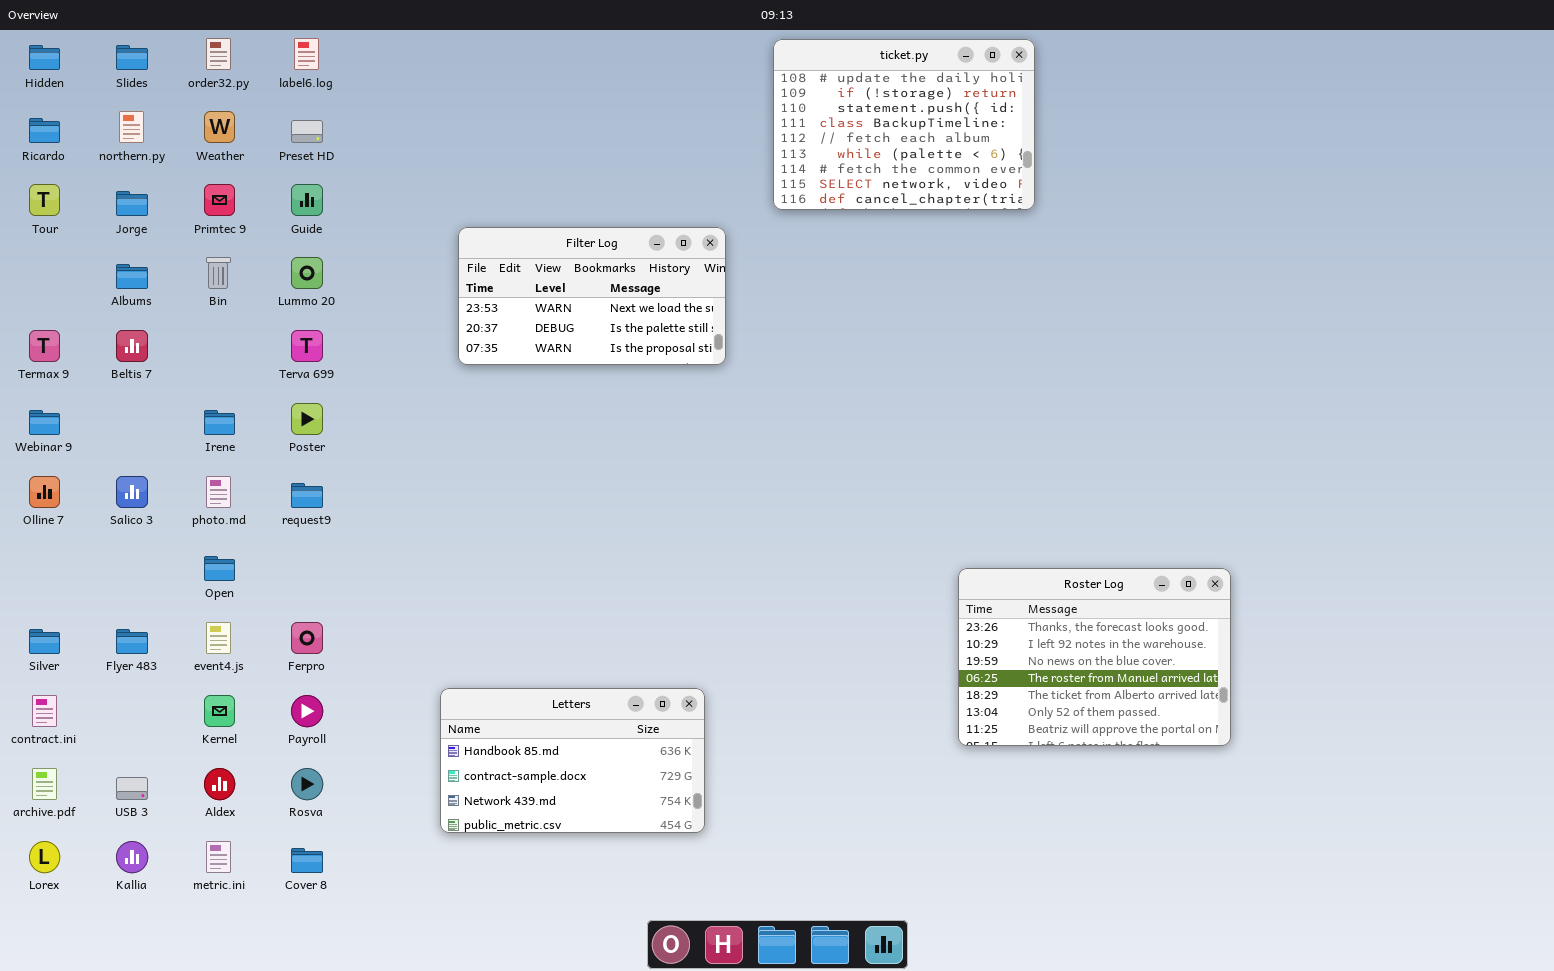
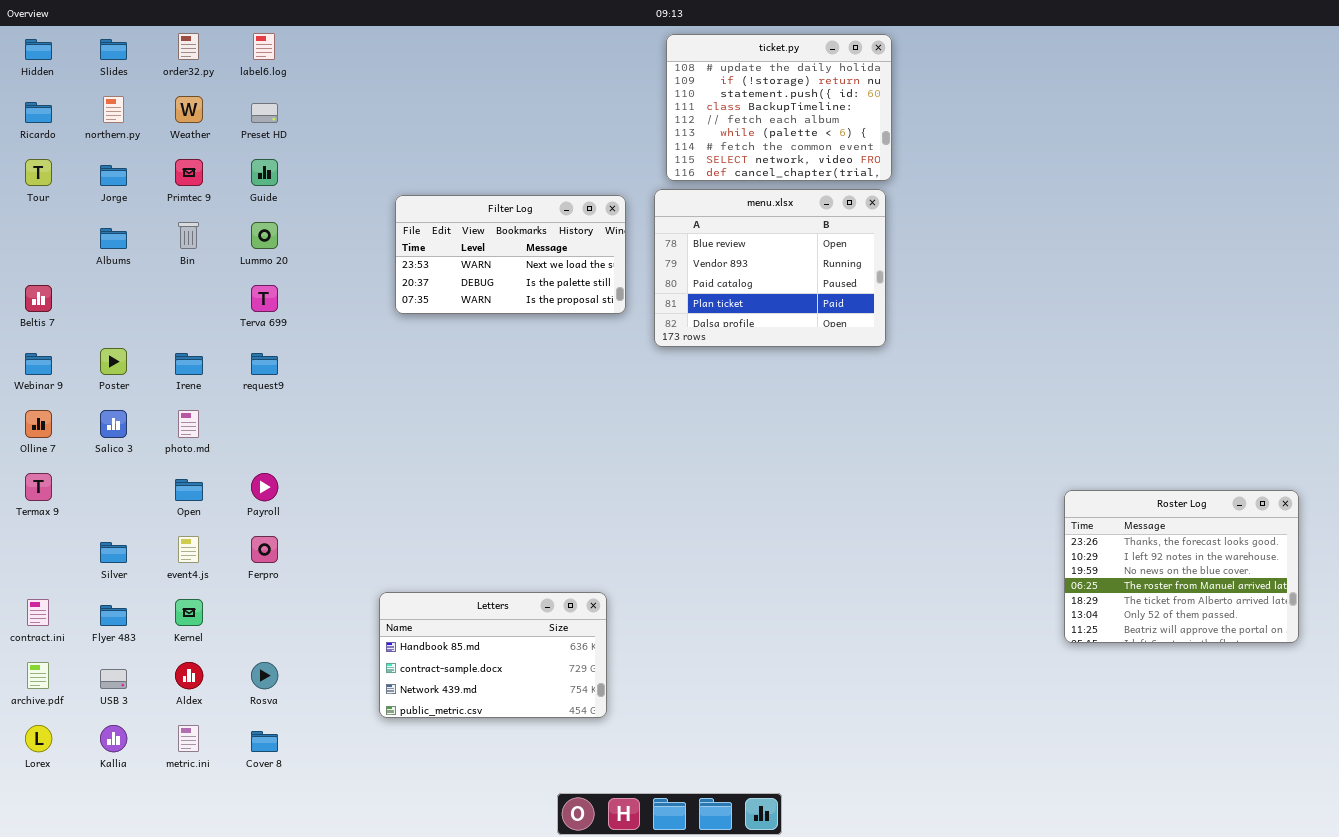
menu.xlsx: none -> [654,189,886,347], opened
Termax 9: [29,330,60,362] -> [25,473,52,501], moved
Beltis 7: [116,330,148,362] -> [25,285,52,312], moved
Poster: [291,403,323,435] -> [100,348,127,375], moved
request9: [291,483,323,508] -> [251,353,278,375], moved
Roster Log: [958,568,1231,746] -> [1064,490,1299,643], moved
Silver: [29,629,60,654] -> [100,542,127,563], moved
Flyer 483: [116,629,148,654] -> [100,605,127,626], moved
Payroll: [291,695,323,727] -> [251,473,278,501], moved

